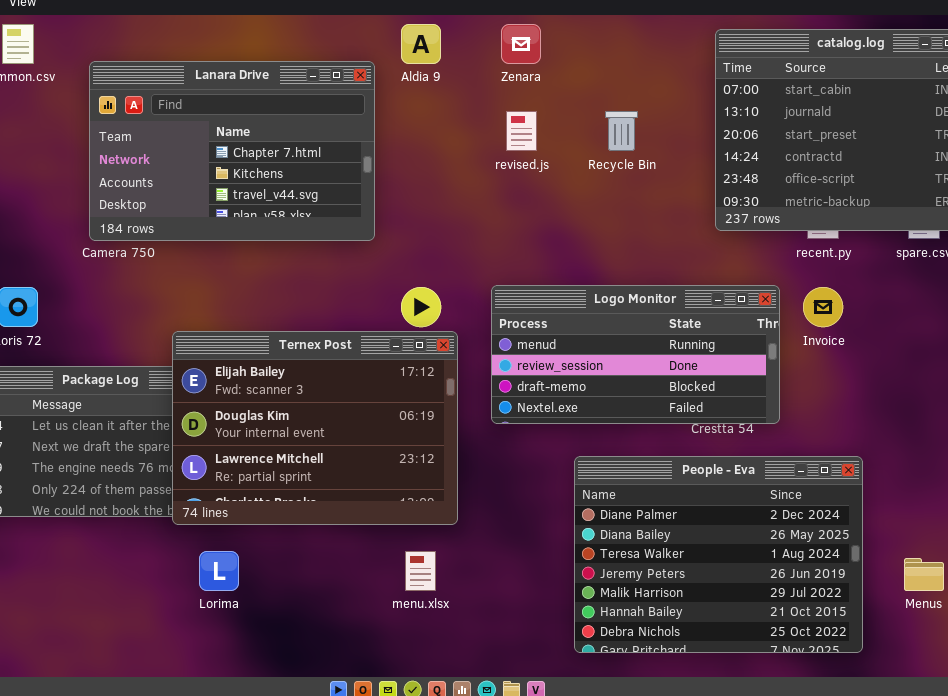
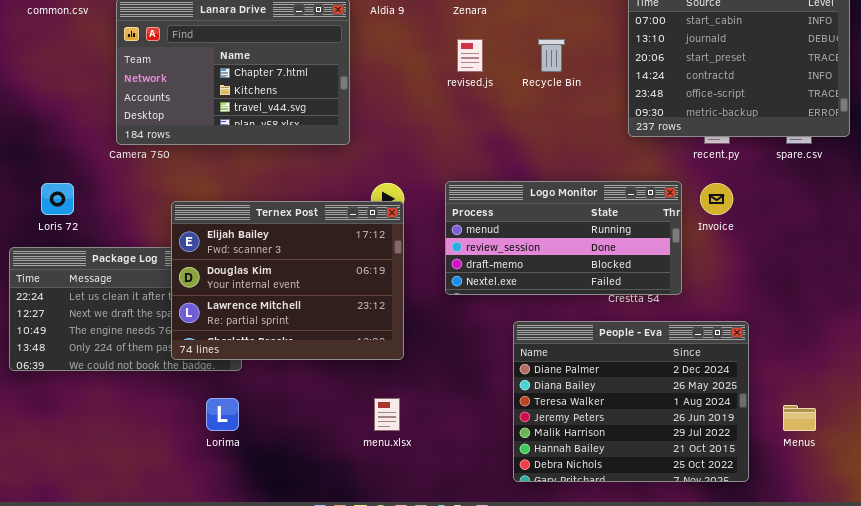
Ternex Post: [172,331,458,525] -> [171,201,404,360], moved

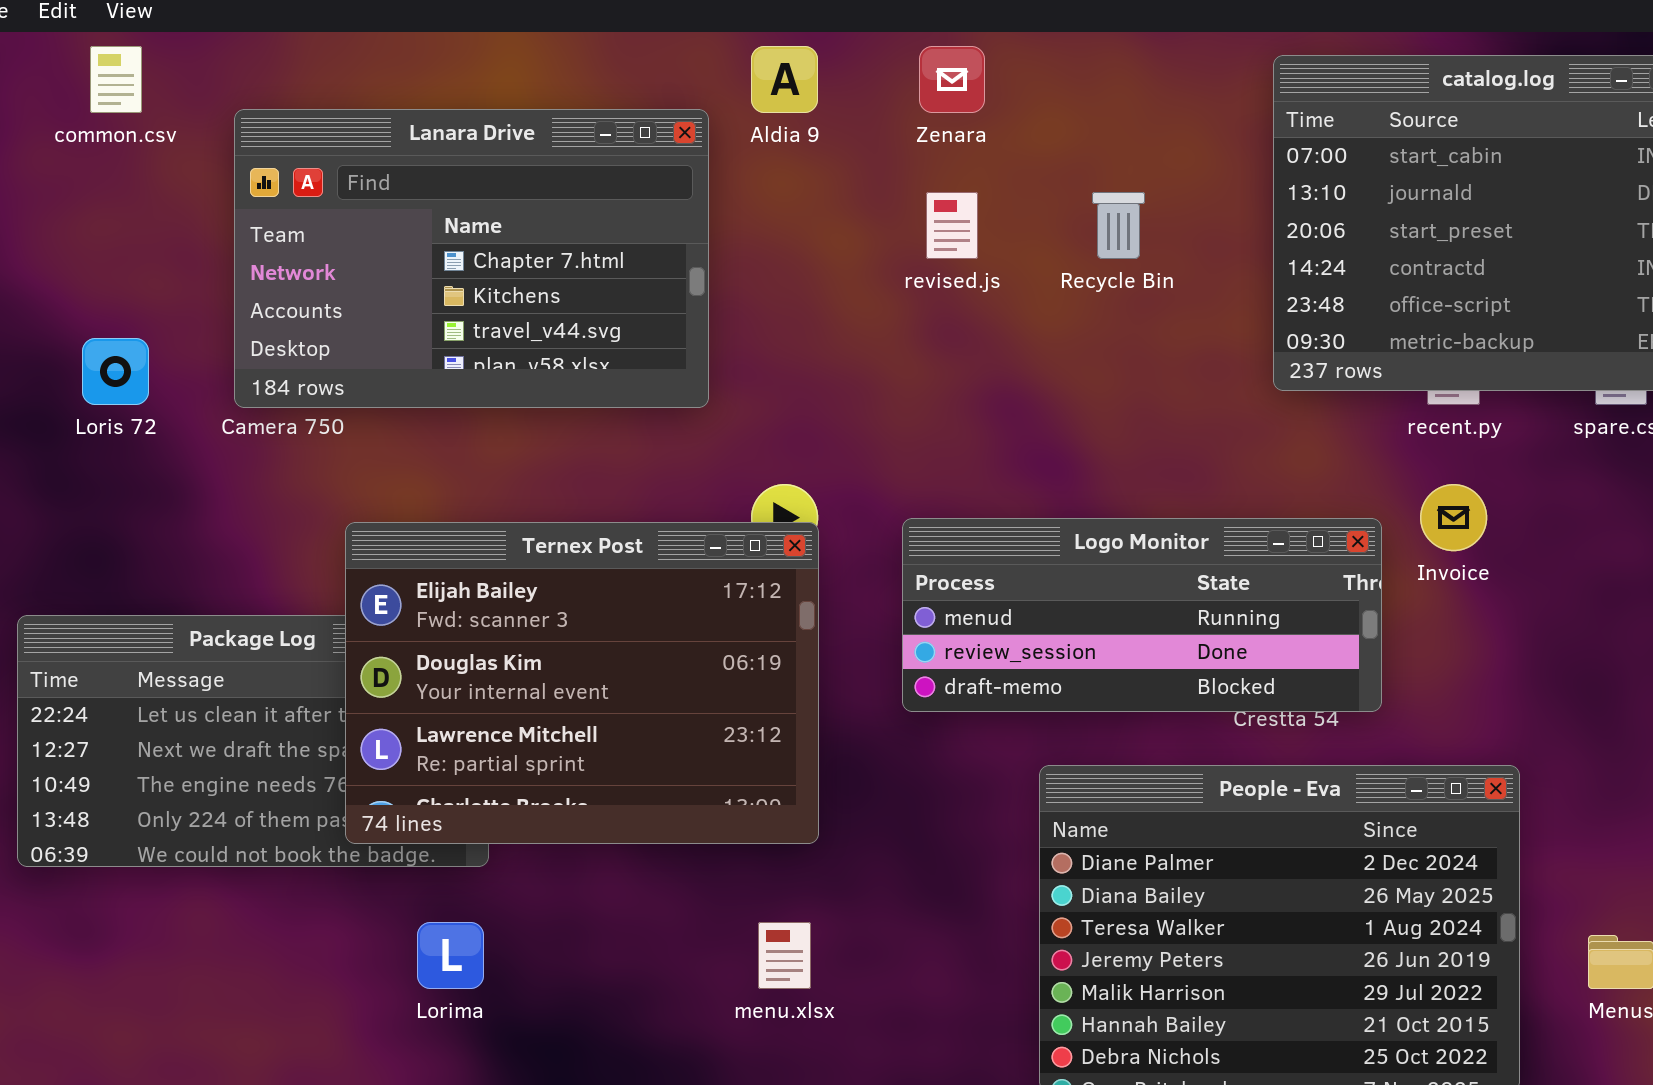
Logo Monitor: [445,181,682,295] -> [902,518,1382,712], resized
Loris 72: [41,183,74,215] -> [82,338,149,405], moved

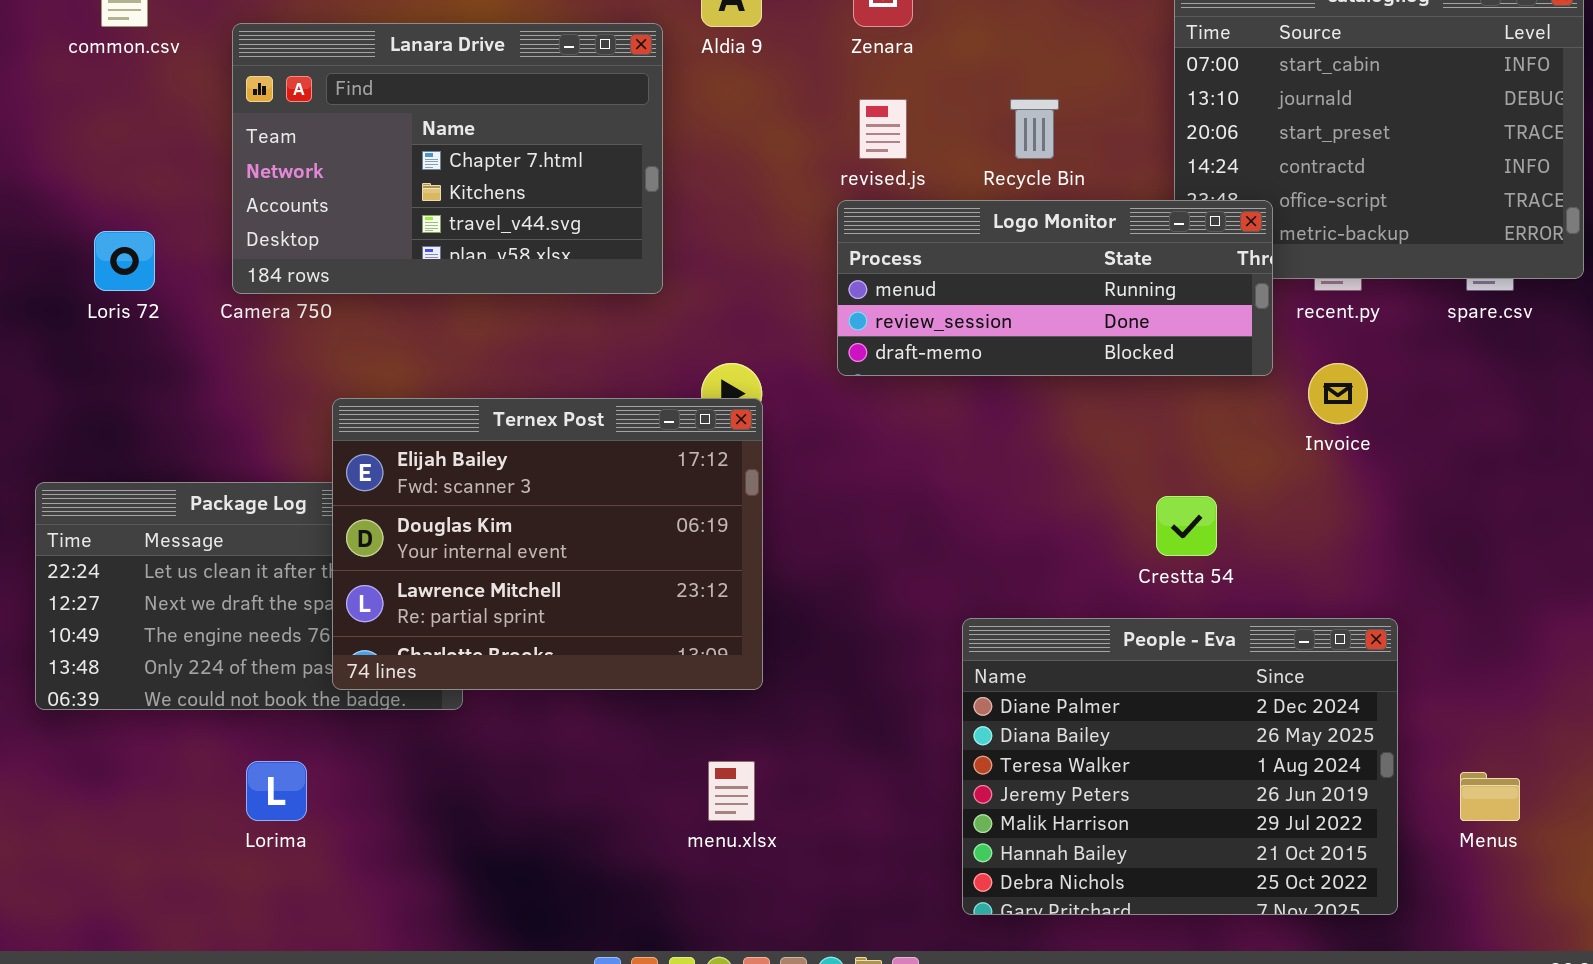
Logo Monitor: [902,518,1382,712] -> [837,200,1273,376], moved
Lorima: [417,922,484,989] -> [246,761,307,821], moved

